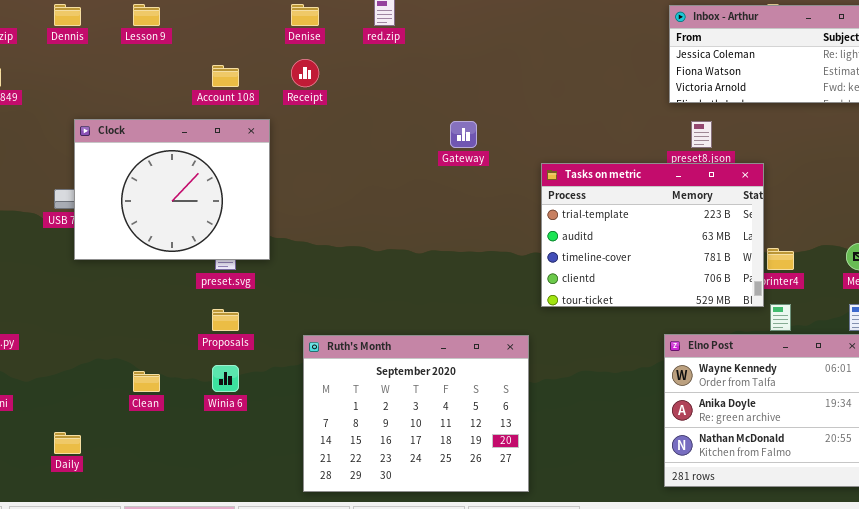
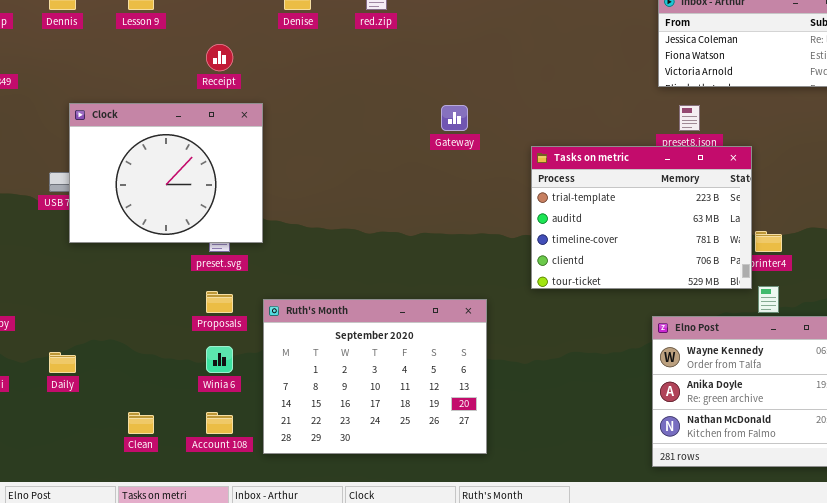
Receipt: [291,59,319,87] -> [206,44,233,71], moved
Account 108: [212,65,239,87] -> [206,412,233,434], moved
Ruth's Month: [303,335,529,492] -> [263,299,487,454], moved
Clean: [133,371,160,392] -> [128,412,154,434], moved
Daily: [54,432,81,454] -> [49,352,76,373], moved

